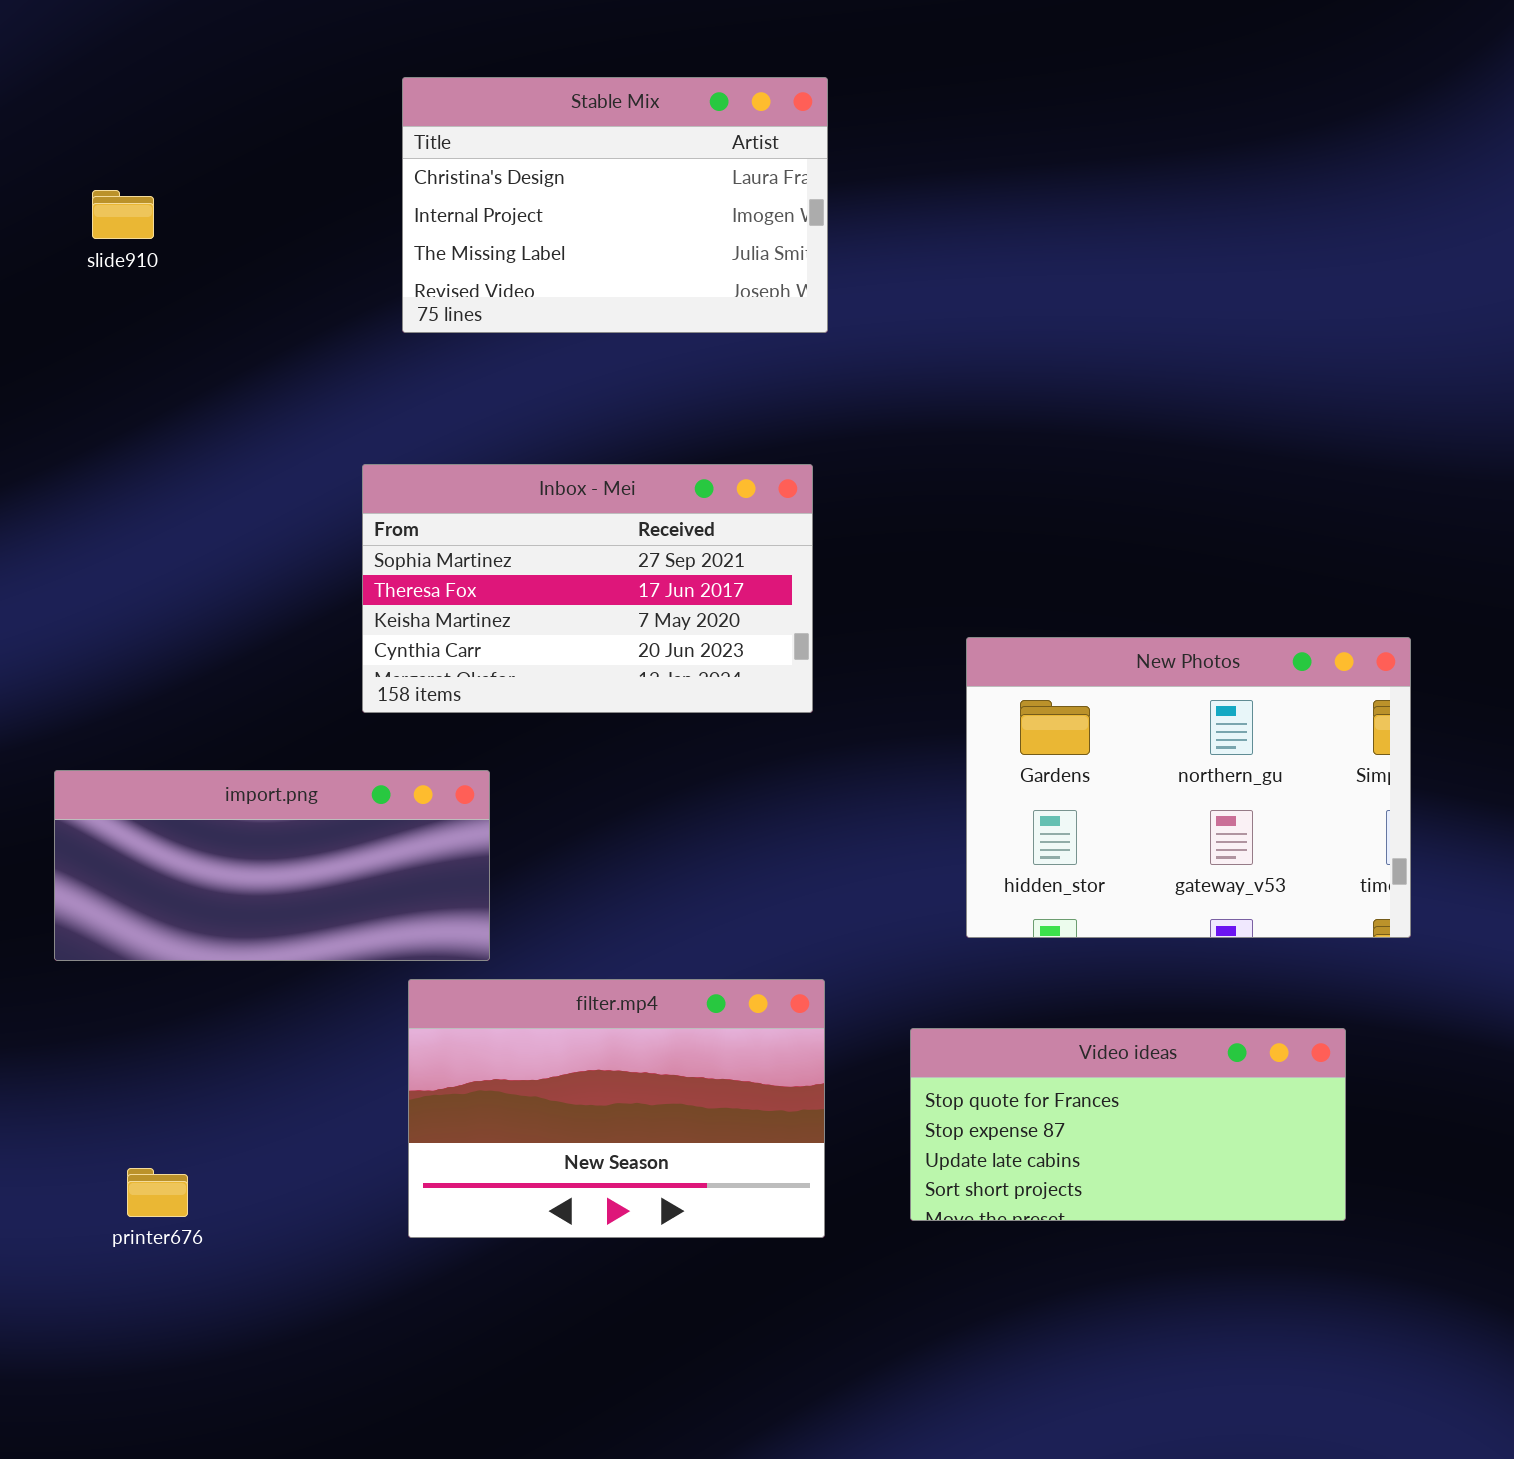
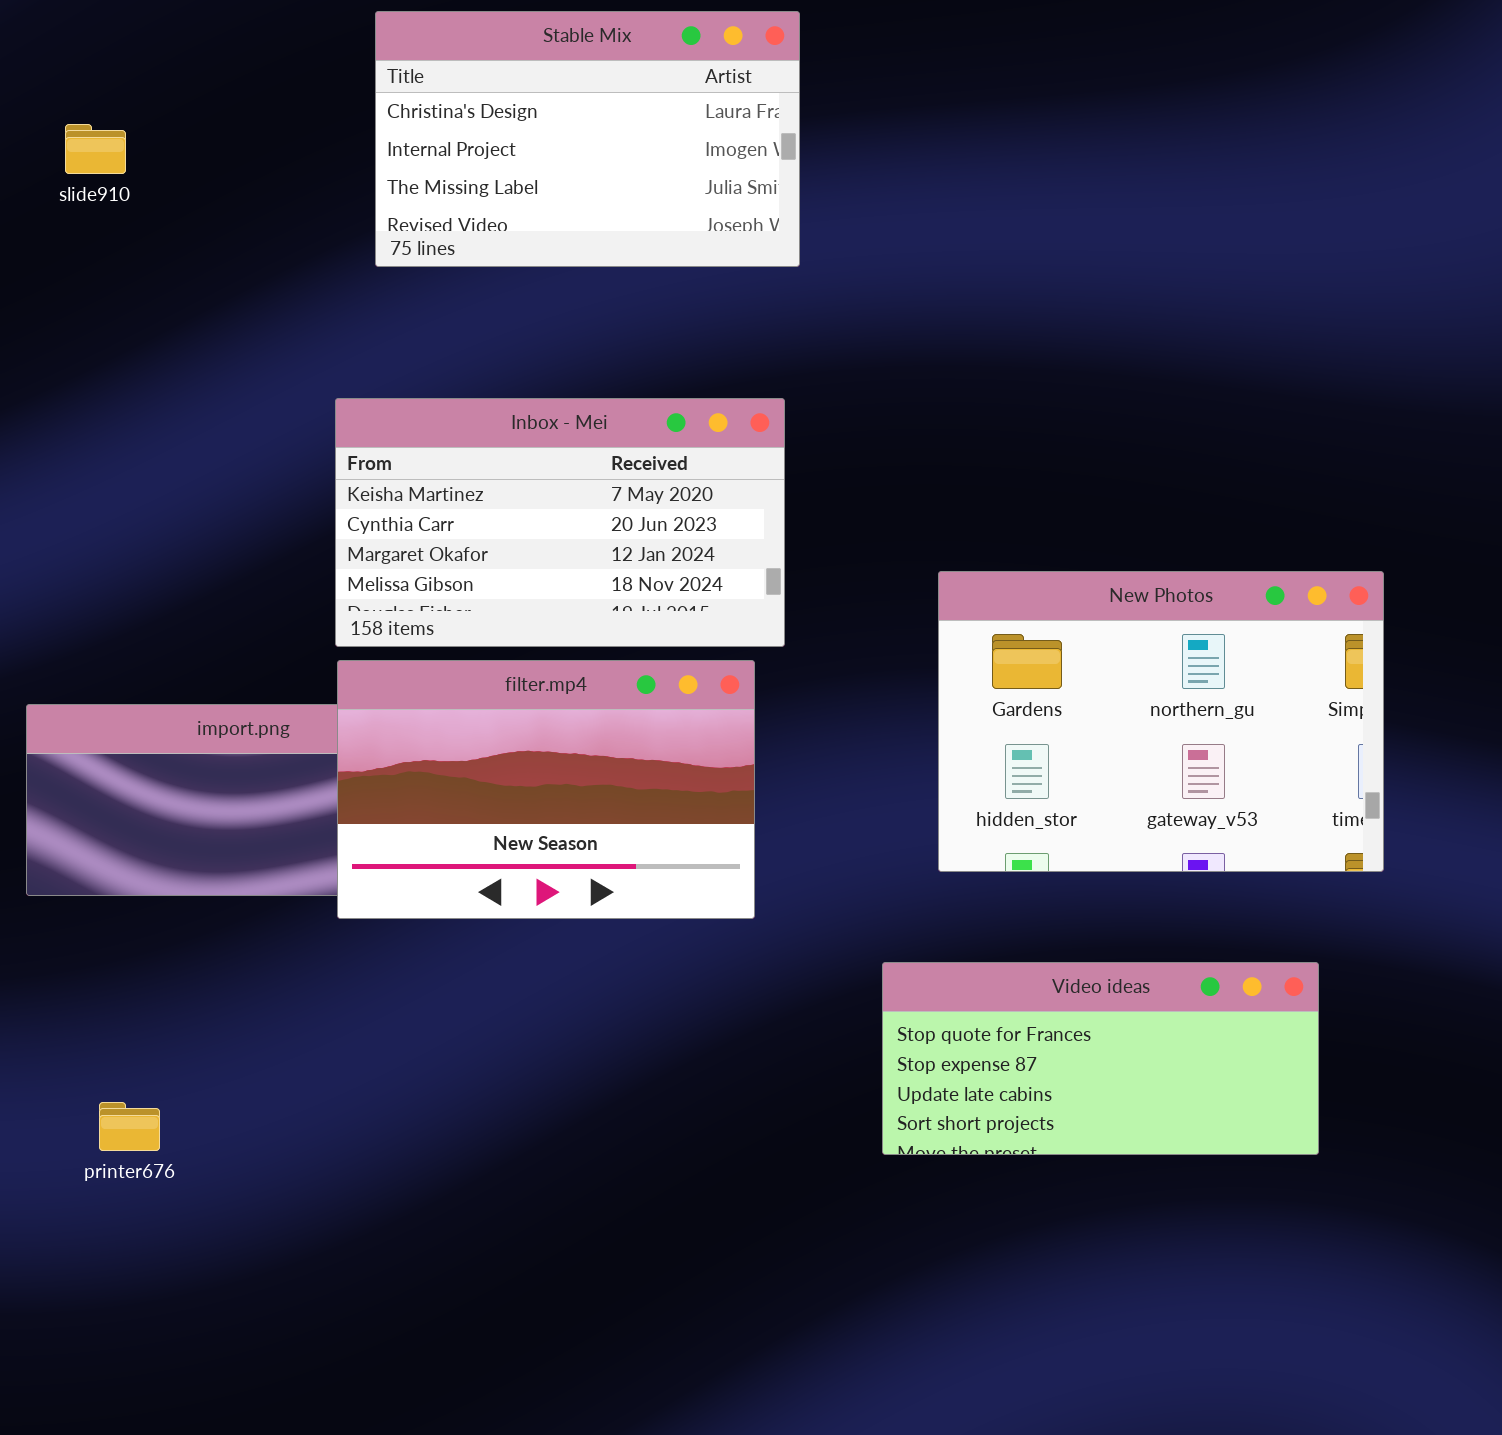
Inbox - Mei: [362,464,813,713] -> [335,398,785,647], scrolled down 2 rows
filter.mp4: [408,979,825,1238] -> [337,660,755,919], moved

